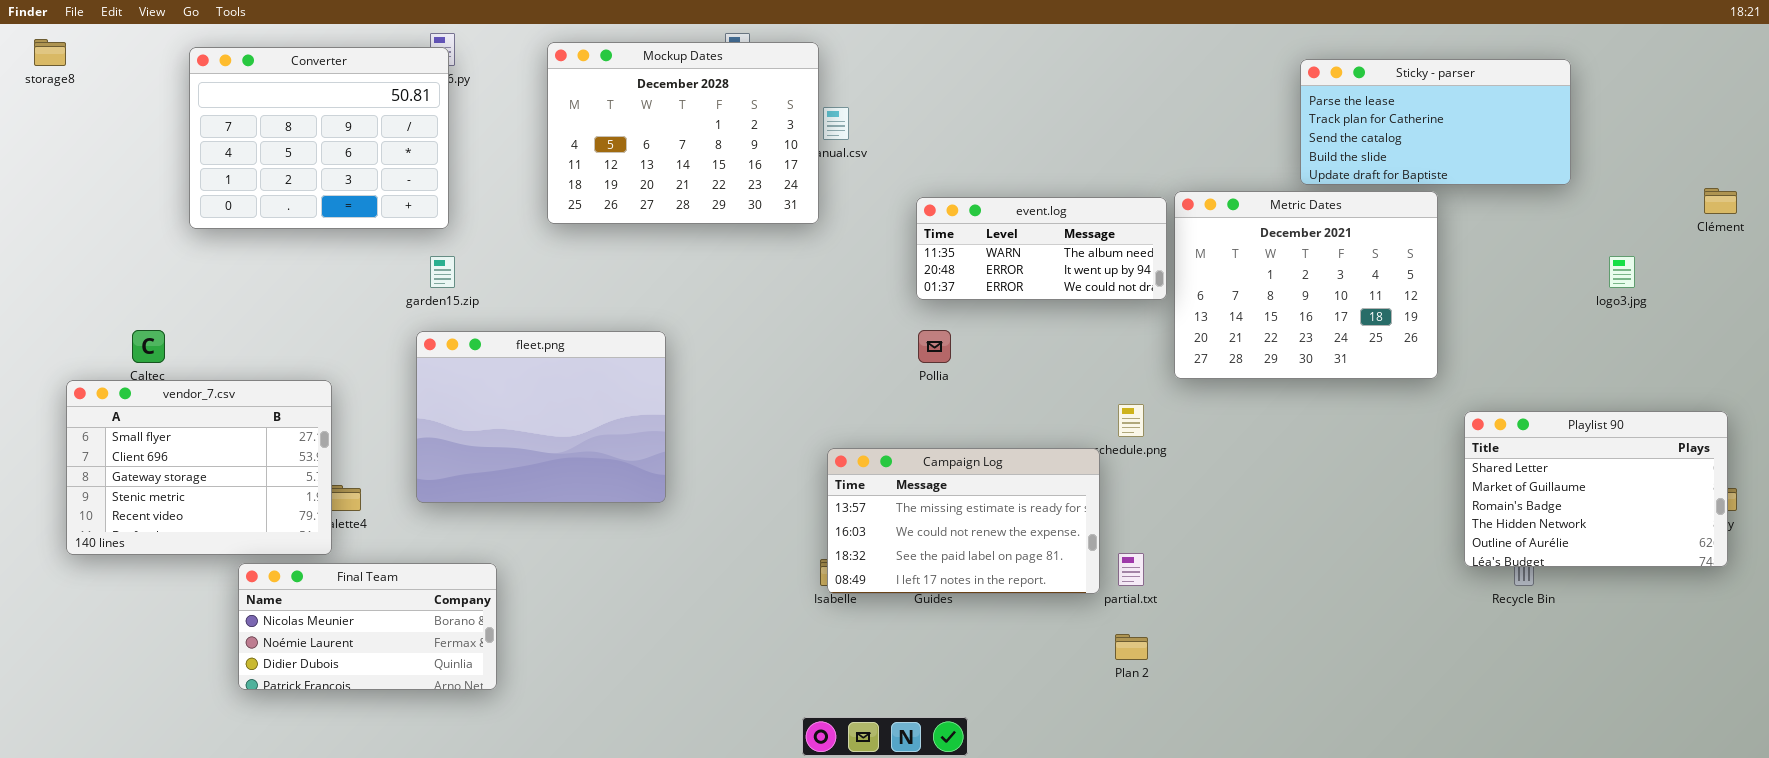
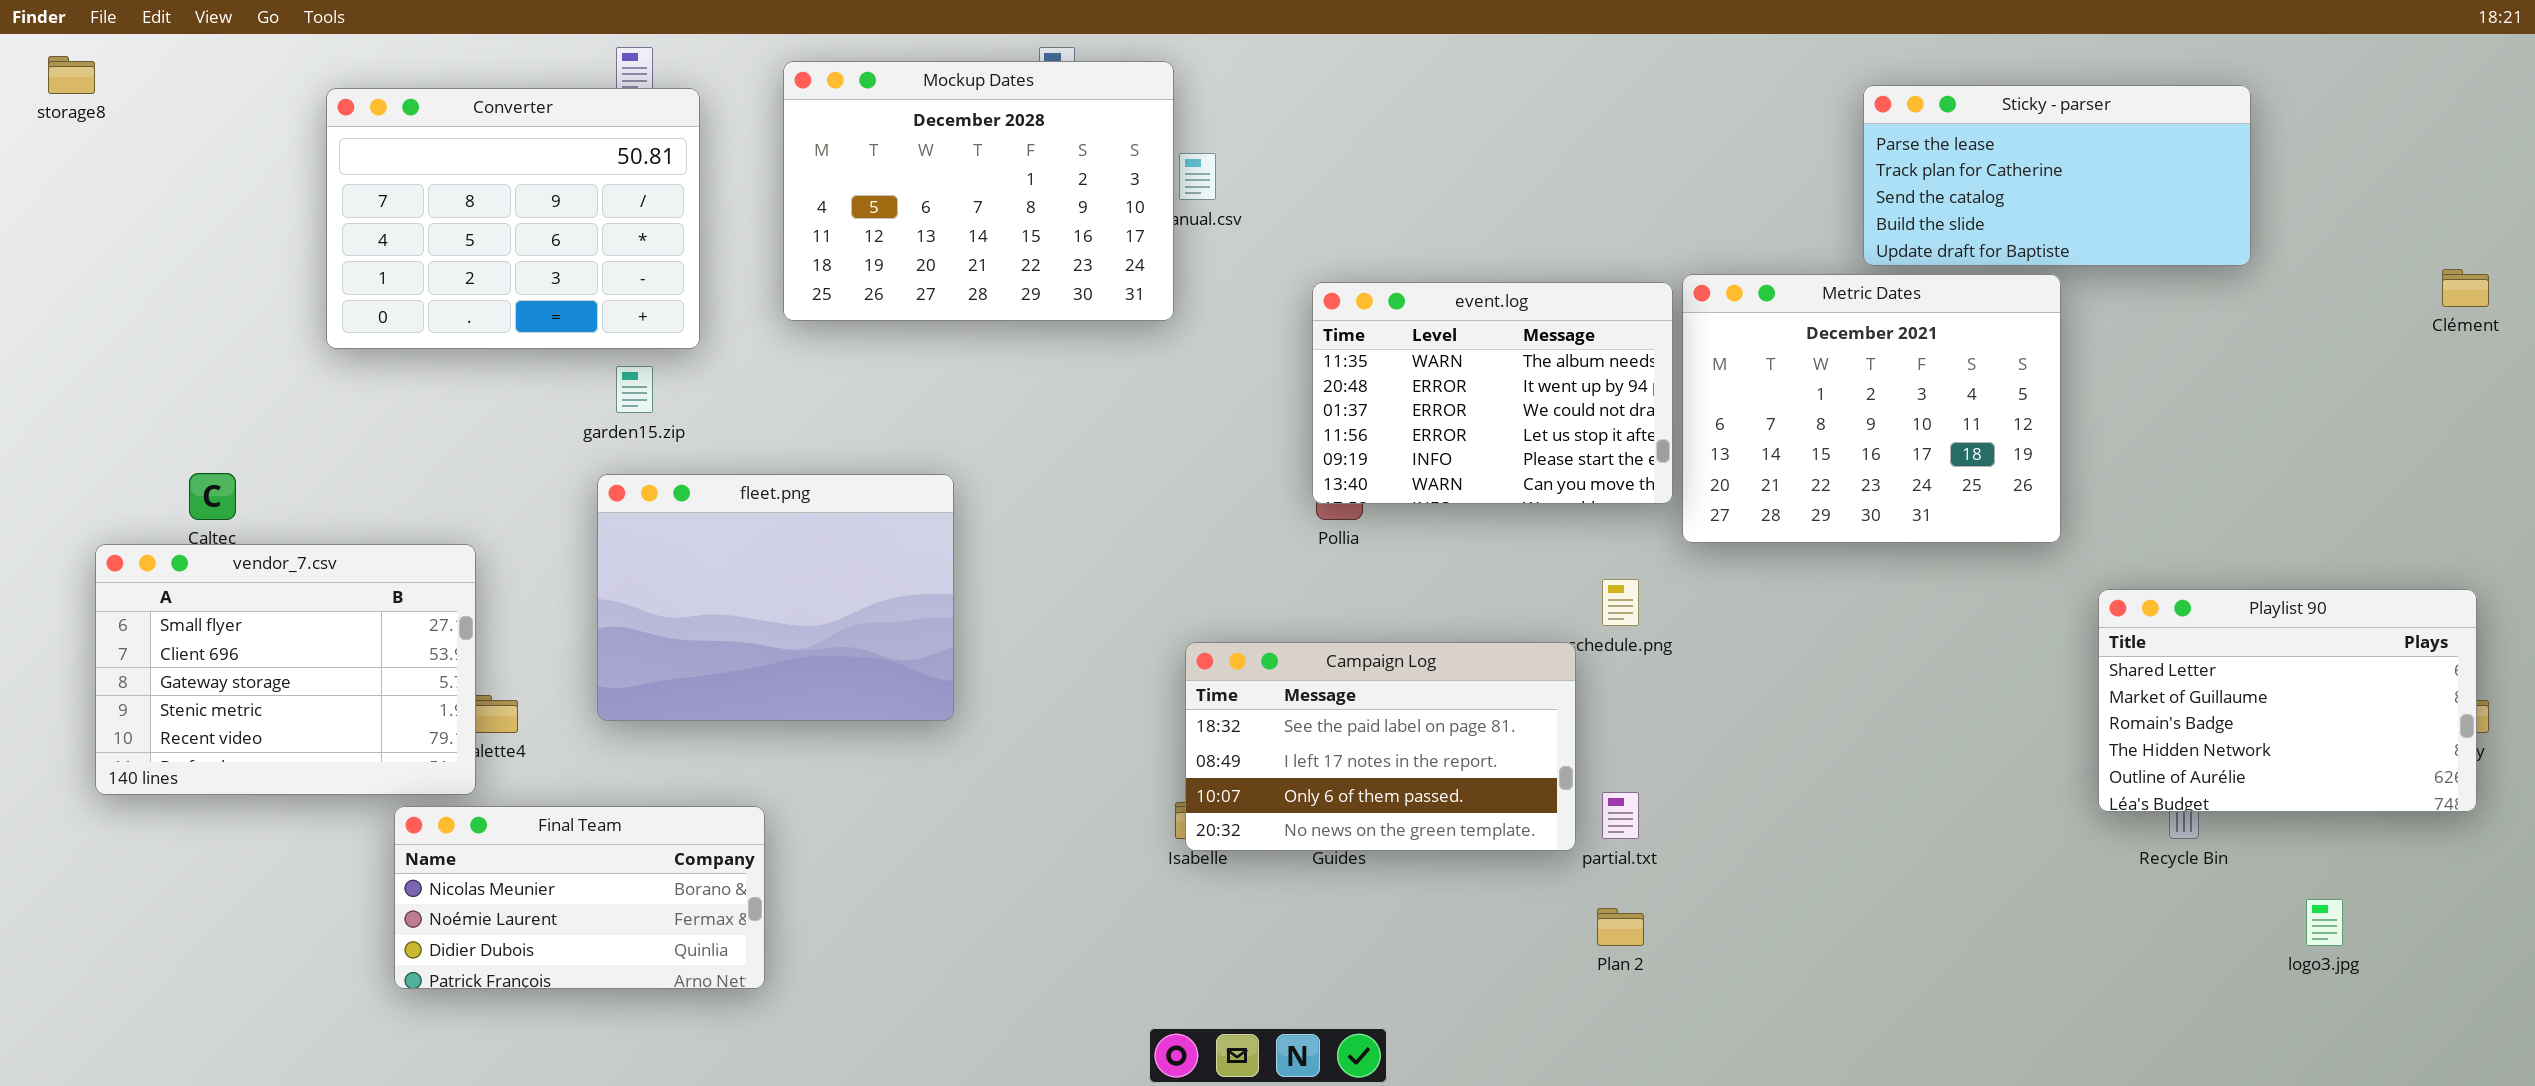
Converter: [189,47,449,229] -> [326,88,700,349], moved
event.log: [916,197,1167,300] -> [1312,282,1673,504], resized
logo3.jpg: [1609,256,1635,288] -> [2306,899,2343,946], moved
Campaign Log: [827,448,1100,594] -> [1185,642,1576,851], scrolled down 2 rows
Final Team: [238,563,497,690] -> [394,806,765,989], moved

